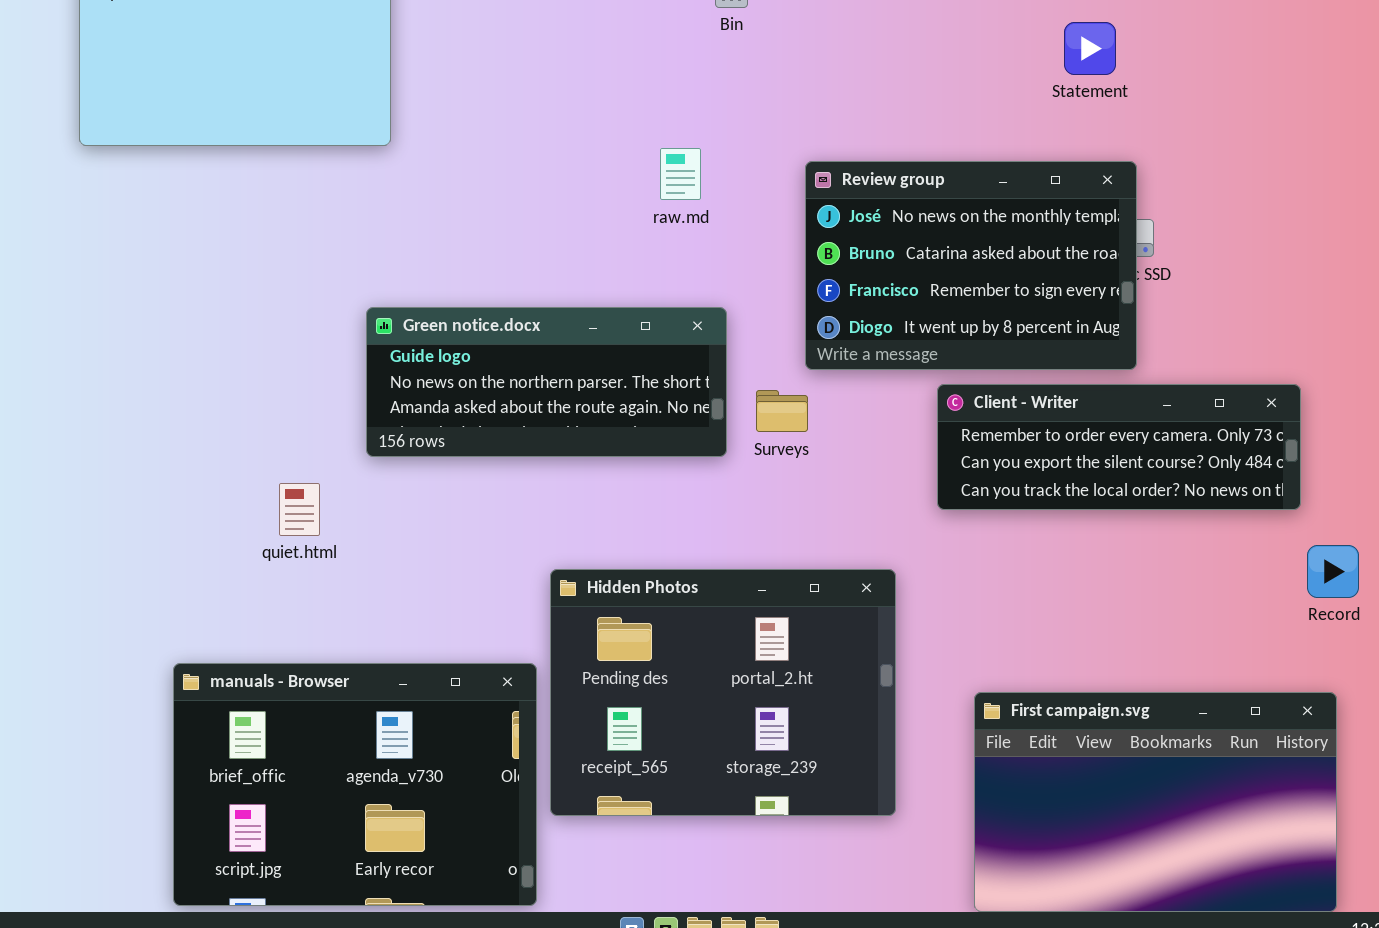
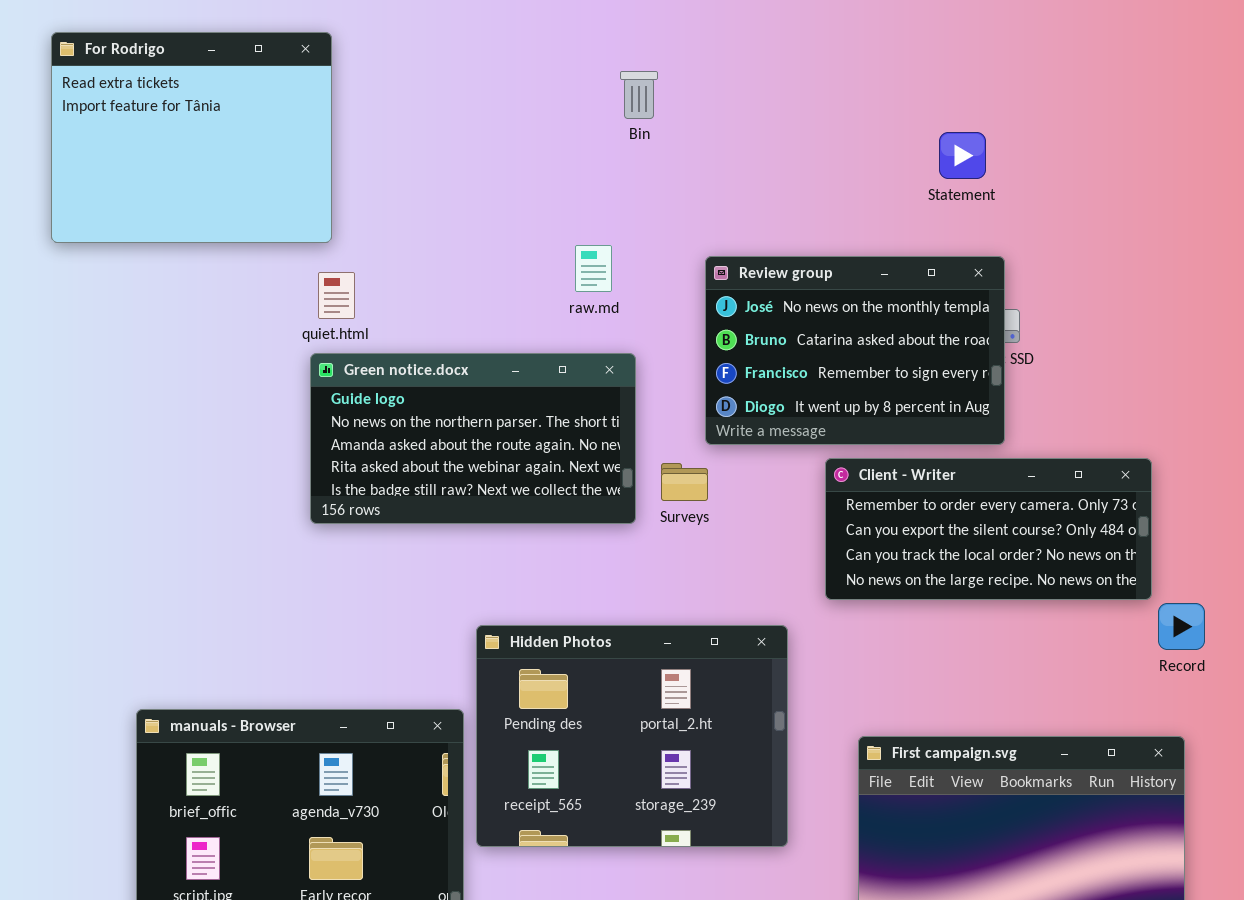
Green notice.docx: [366,307,727,457] -> [310,353,636,524], resized
Client - Writer: [937,384,1301,510] -> [825,458,1152,600], resized
quiet.html: [279,483,320,536] -> [318,272,355,319], moved

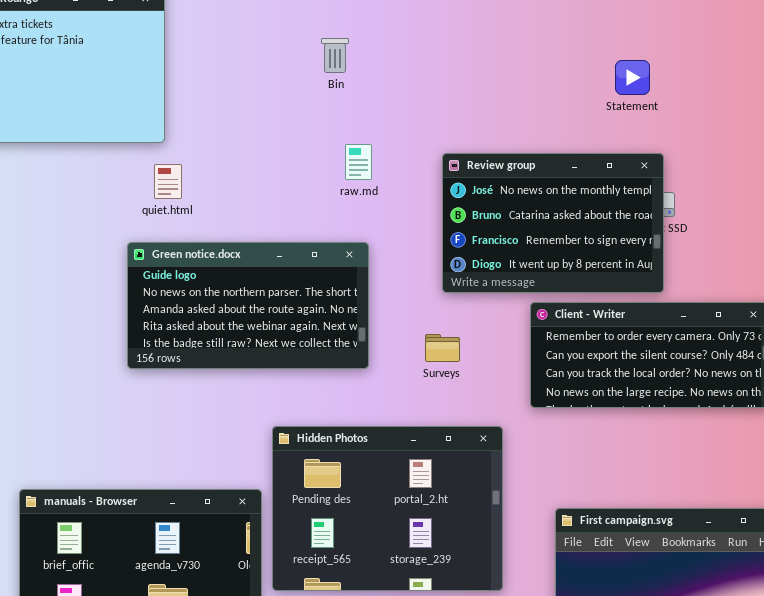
Bin: [620,71,658,119] -> [321,38,349,73], moved
Green notice.docx: [310,353,636,524] -> [127,242,369,369], moved
Surveys: [661,463,708,501] -> [425,334,460,362], moved

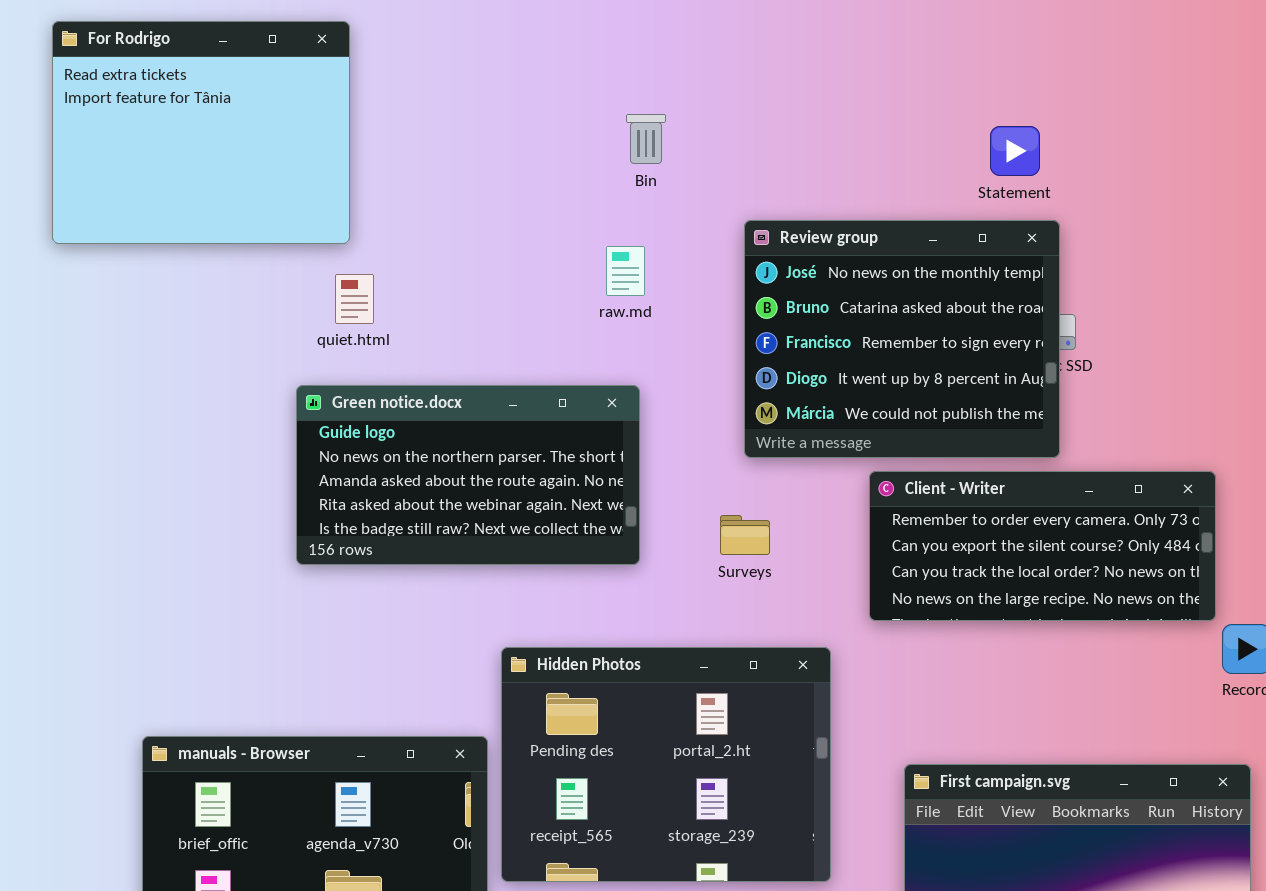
Bin: [321,38,349,73] -> [626,114,666,164], moved
Review group: [442,153,664,293] -> [744,220,1060,458], resized

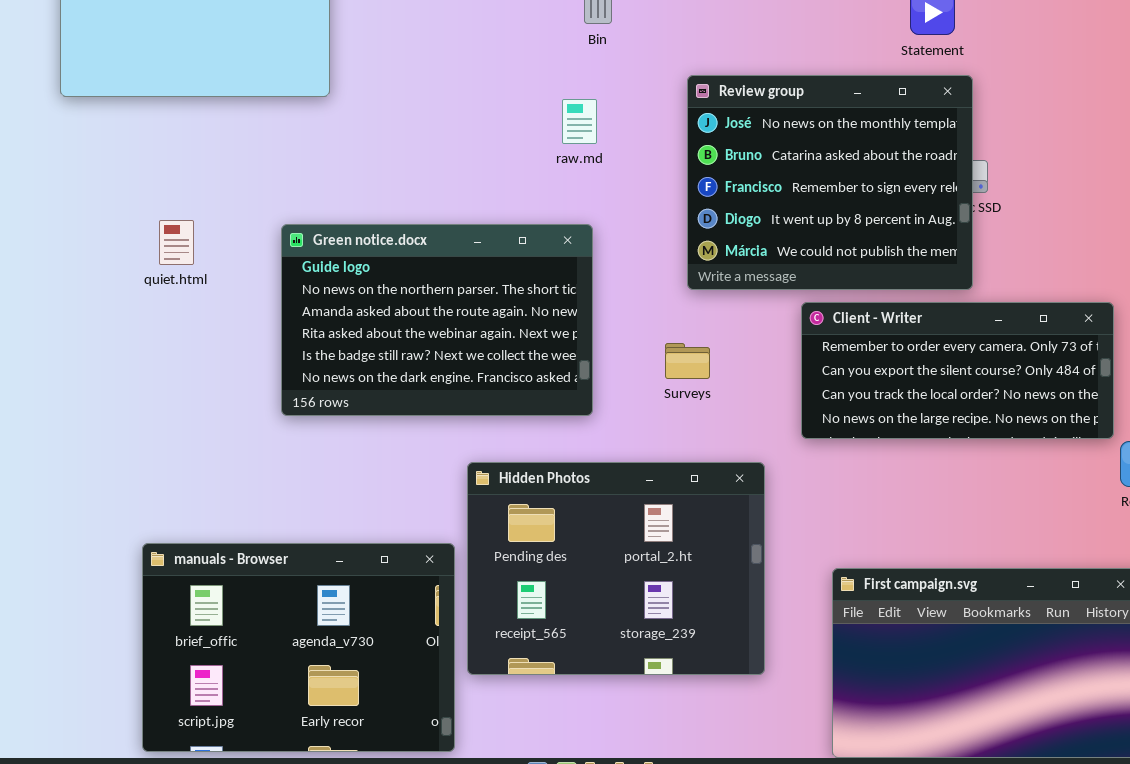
quiet.html: [335,274,374,324] -> [159,220,194,265], moved
Green notice.docx: [296,385,640,565] -> [281,224,593,416], resized

